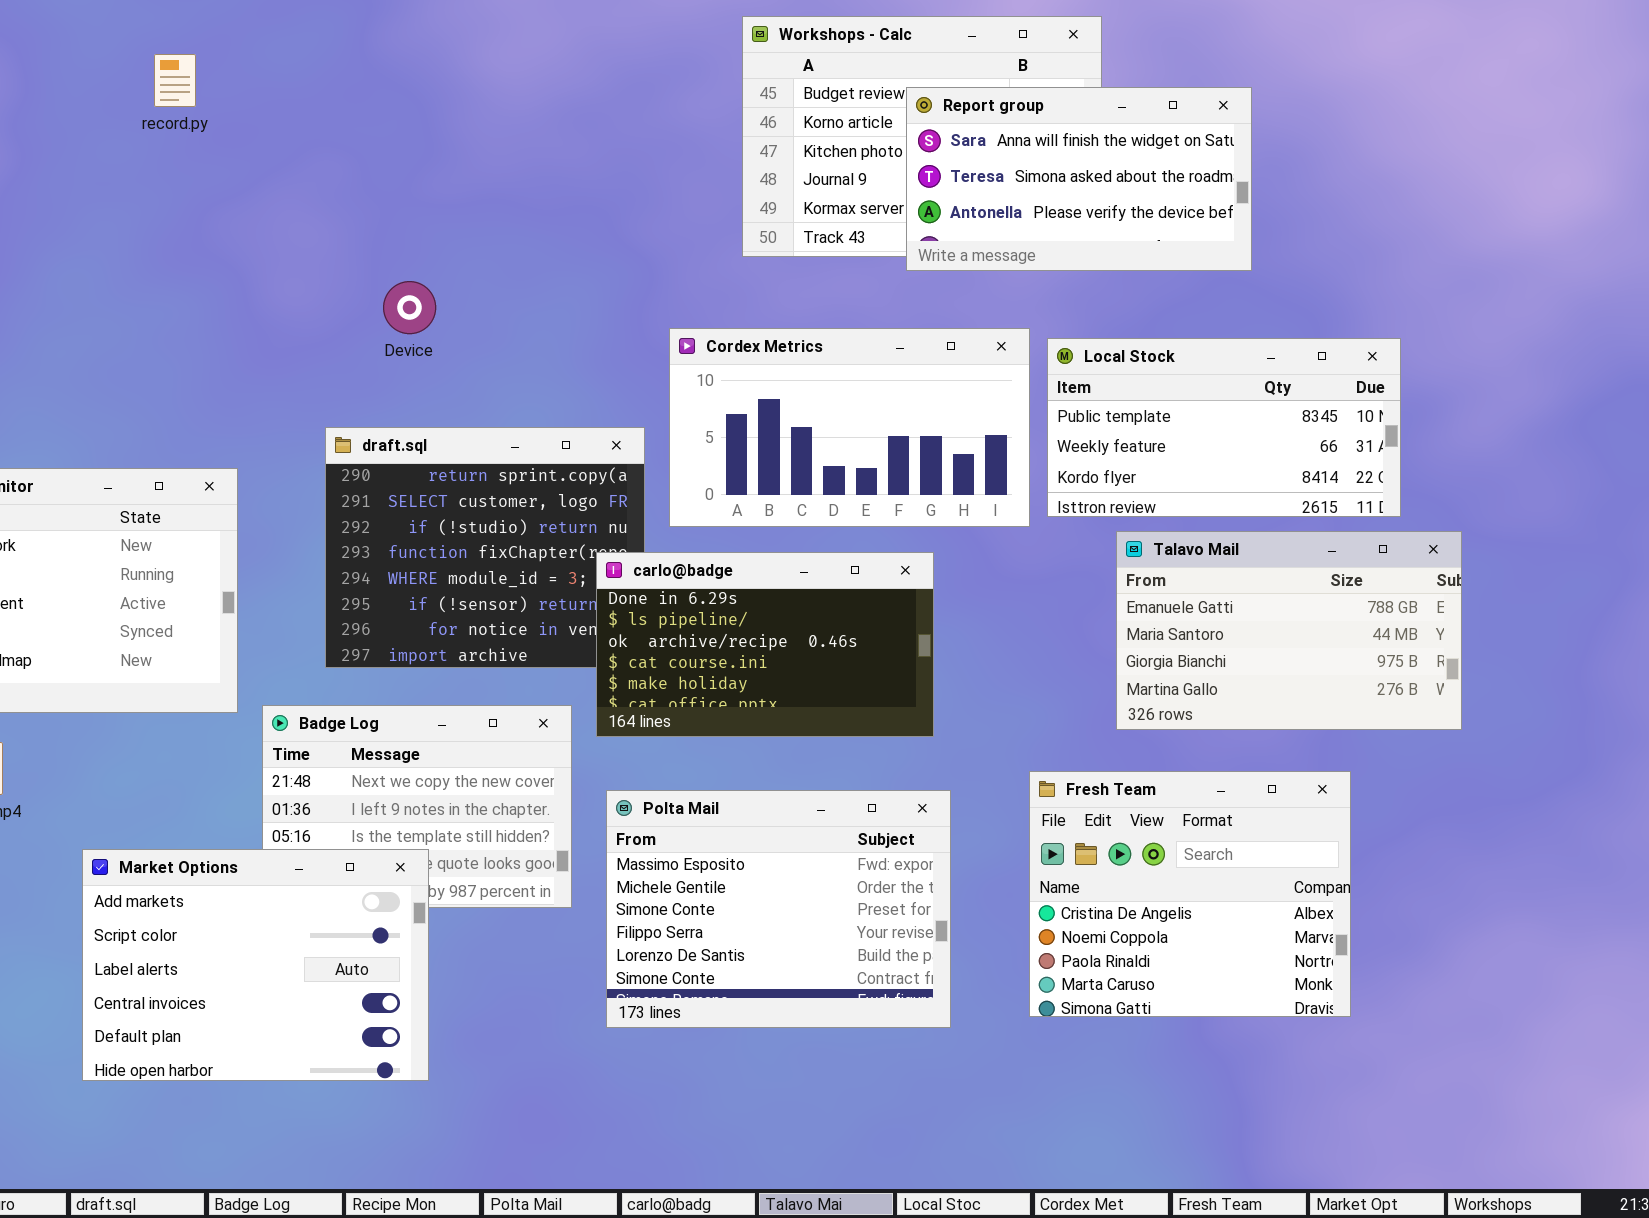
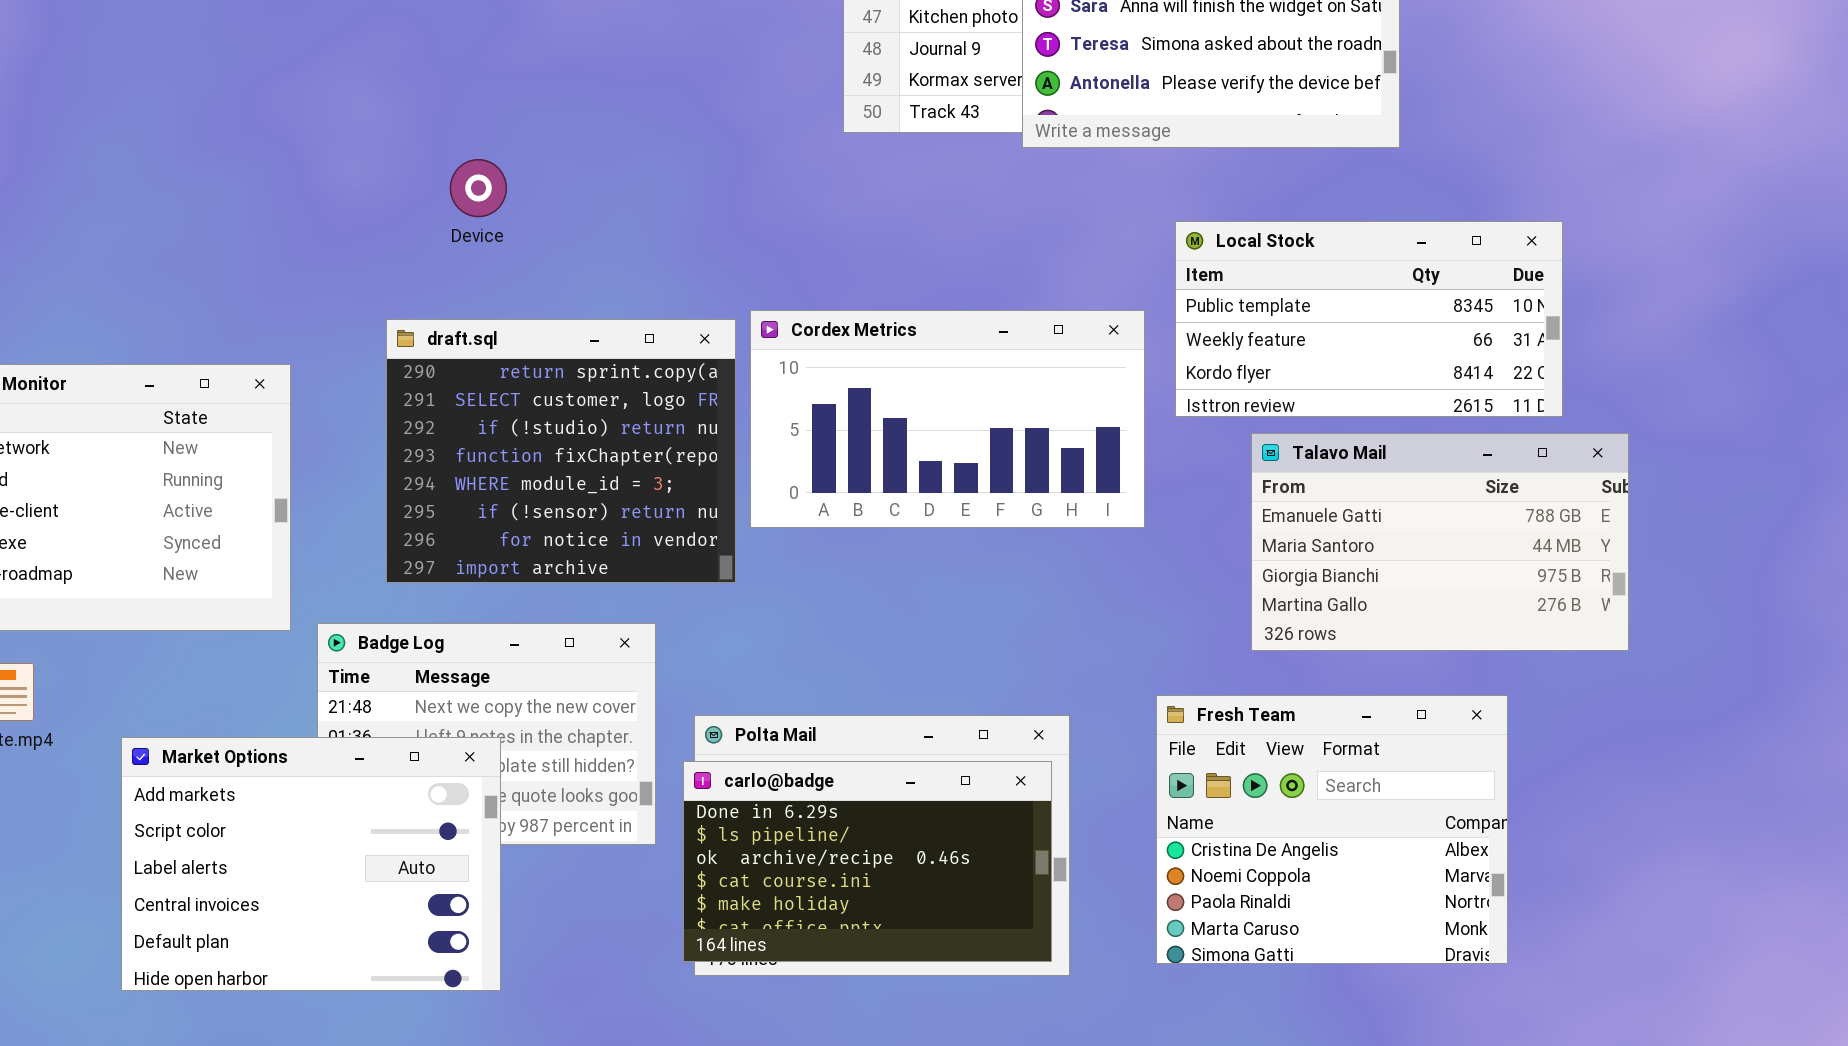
Cordex Metrics: [669,328,1030,527] -> [750,310,1145,528], moved
carlo@badge: [596,552,934,737] -> [683,761,1052,962], moved
Market Options: [82,849,429,1081] -> [121,737,501,991], moved

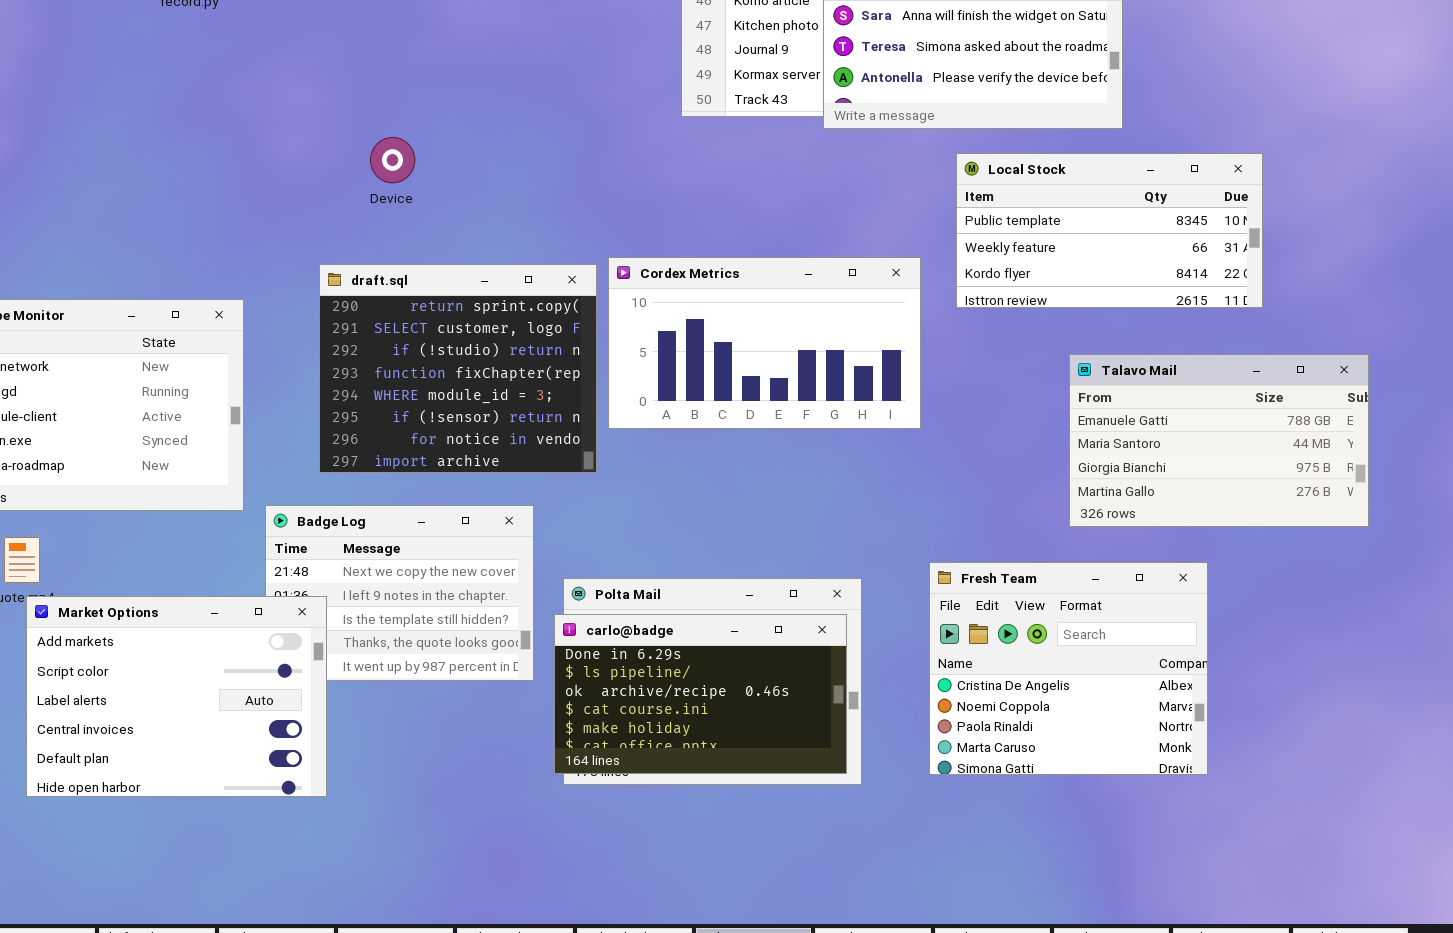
Local Stock: [1175,221,1563,417] -> [956,153,1263,308], moved
Talavo Mail: [1251,433,1629,651] -> [1069,354,1369,527], moved
Market Options: [121,737,501,991] -> [26,596,327,797], moved

